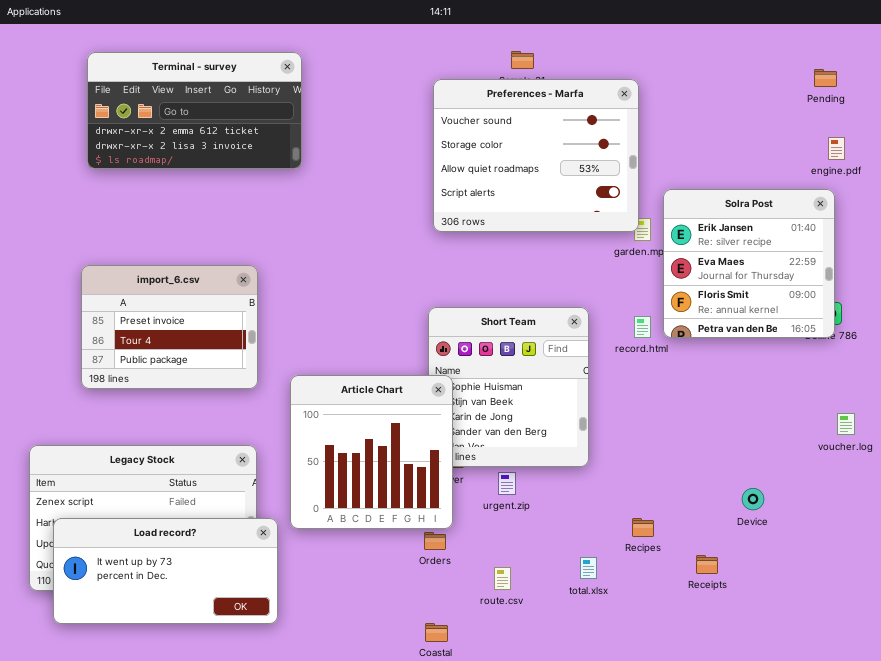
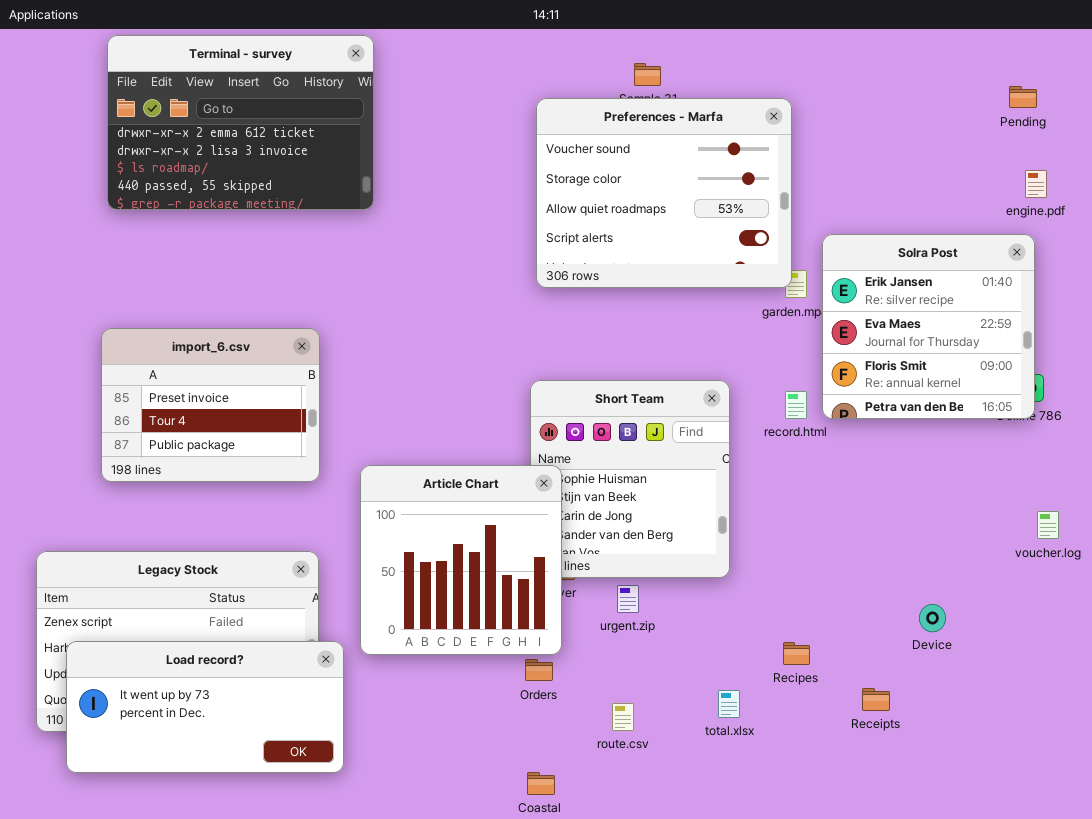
Terminal - survey: [87,52,302,169] -> [107,35,374,210], resized

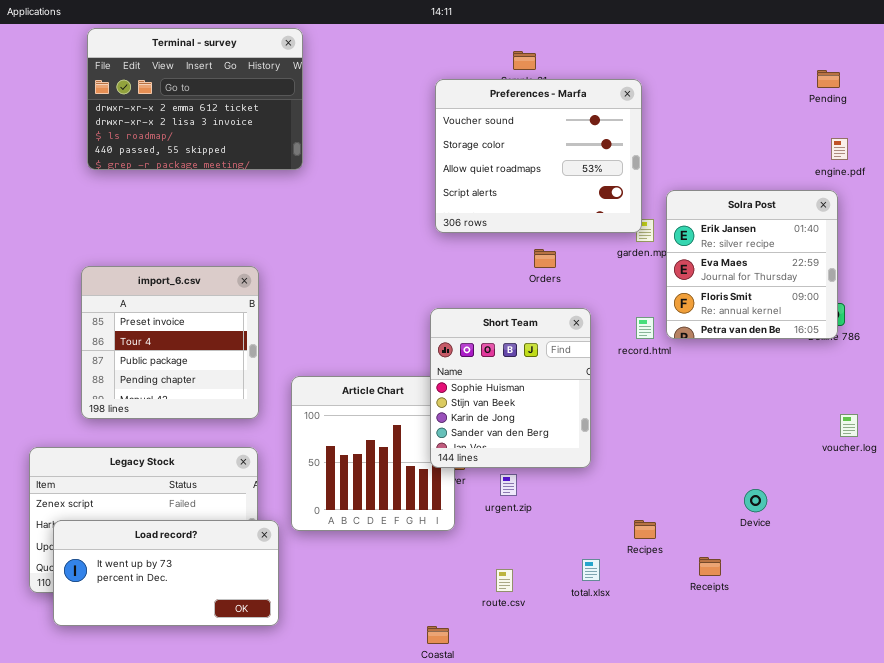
import_6.csv: [101,328,320,482] -> [81,266,259,419], resized
Short Team: [530,380,730,578] -> [430,308,591,468], raised
Orders: [525,659,553,681] -> [534,249,556,268], moved

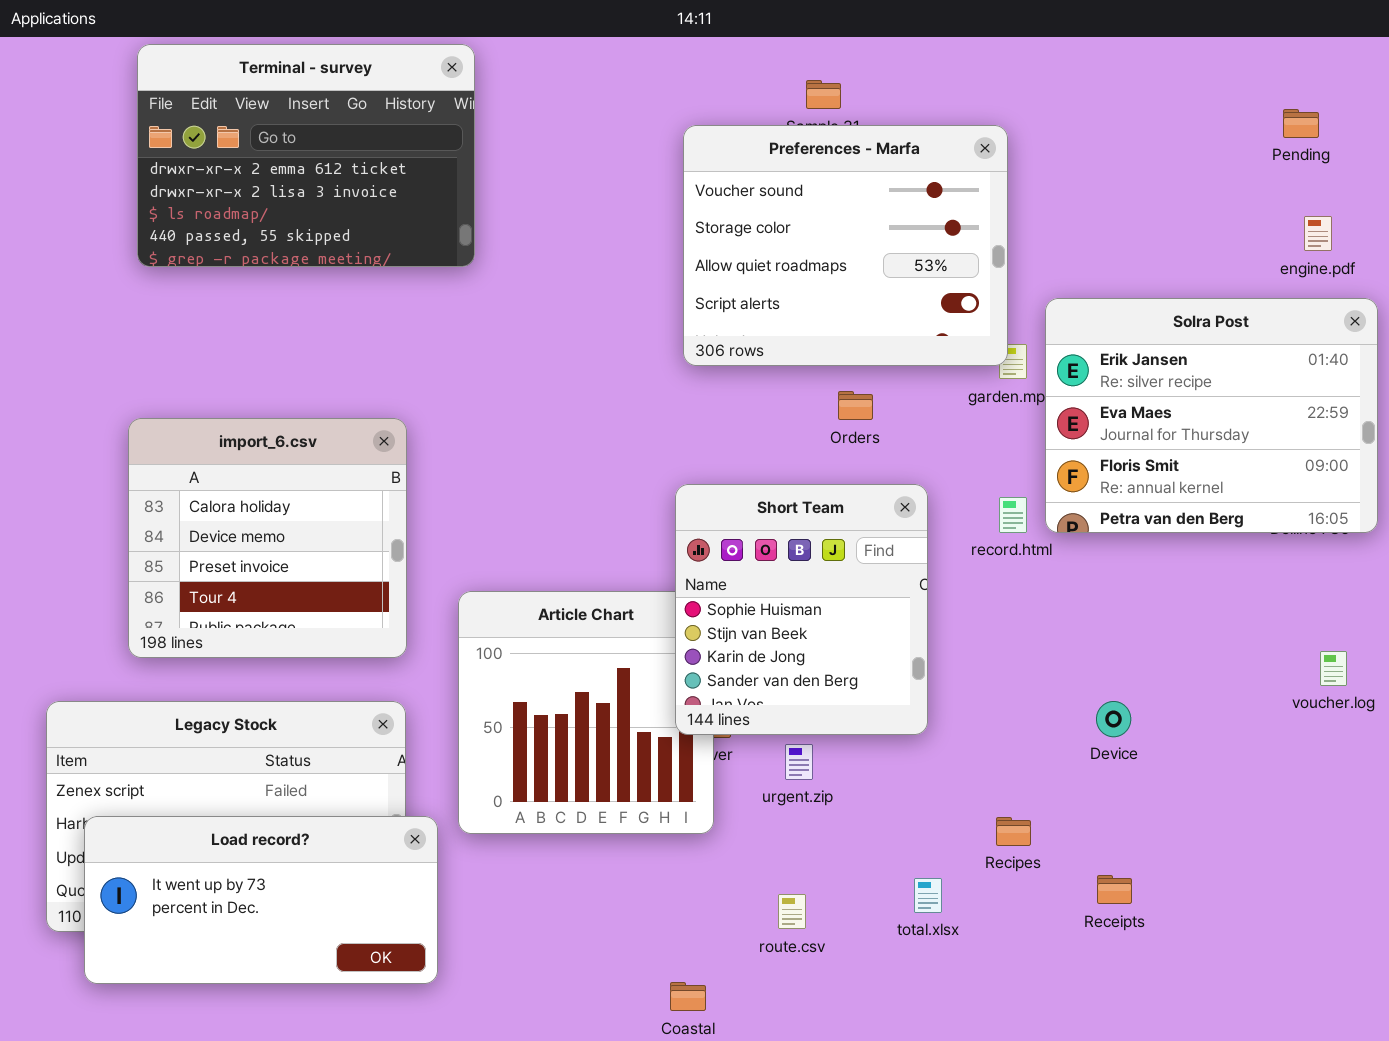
Solra Post: [666,190,838,339] -> [1045,298,1378,533], resized
import_6.csv: [81,266,259,419] -> [128,418,407,658], scrolled up 2 rows
Device: [744,489,767,512] -> [1096,701,1131,737], moved

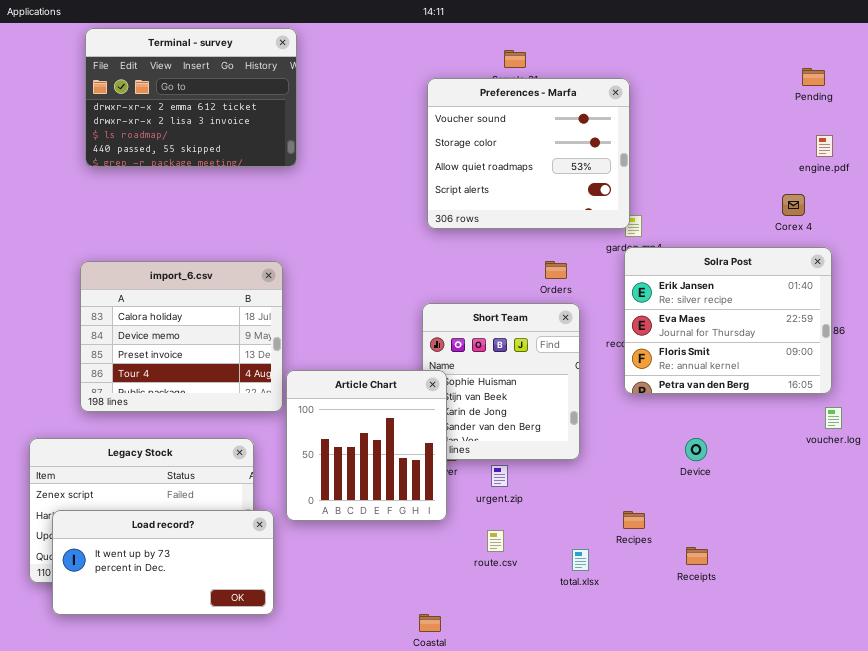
Solra Post: [1045,298,1378,533] -> [624,247,832,394], moved
Orders: [838,391,873,420] -> [545,261,567,279], moved
import_6.csv: [128,418,407,658] -> [80,261,283,412], resized
Article Chart: [458,591,714,834] -> [286,370,447,521], raised
route.csv: [778,894,806,929] -> [487,530,504,552], moved

